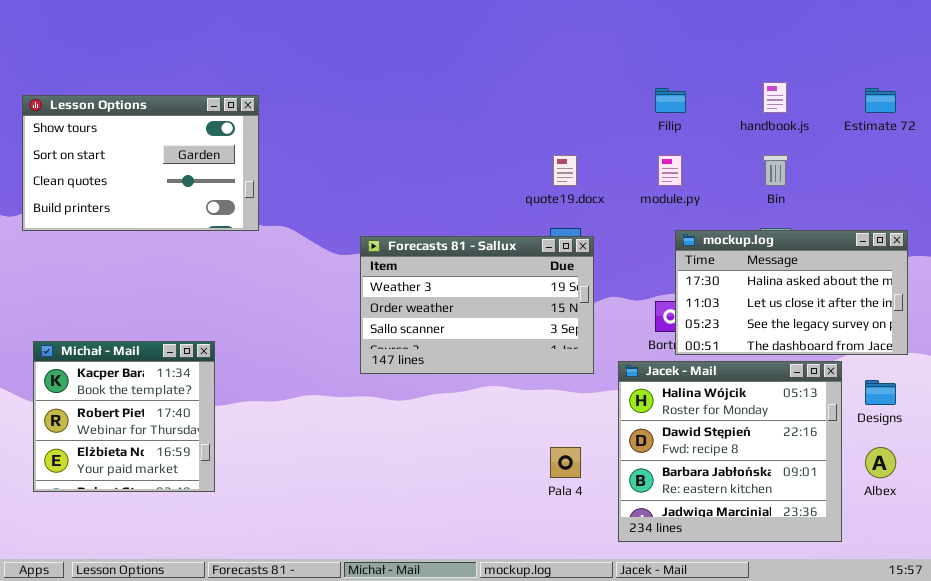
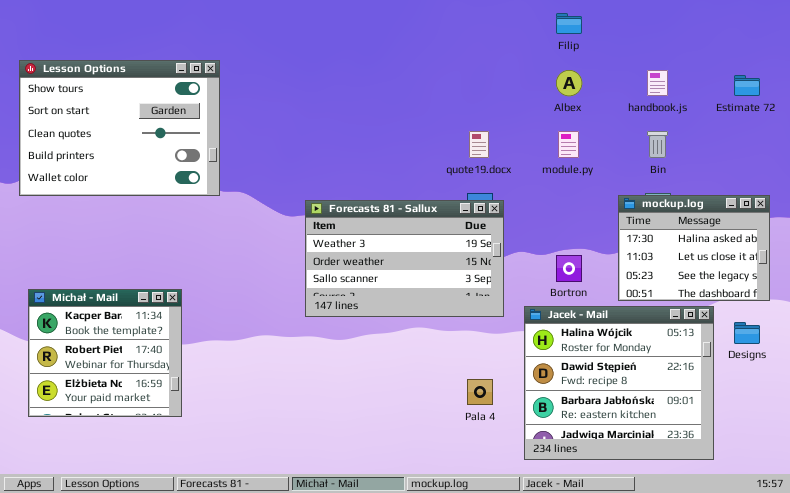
Filip: [655,88,686,113] -> [556,13,582,34], moved
Lesson Options: [22,95,259,231] -> [19,60,220,196], resized
mockup.log: [675,230,908,355] -> [618,195,770,301], resized
Albex: [865,447,896,478] -> [556,70,582,96], moved

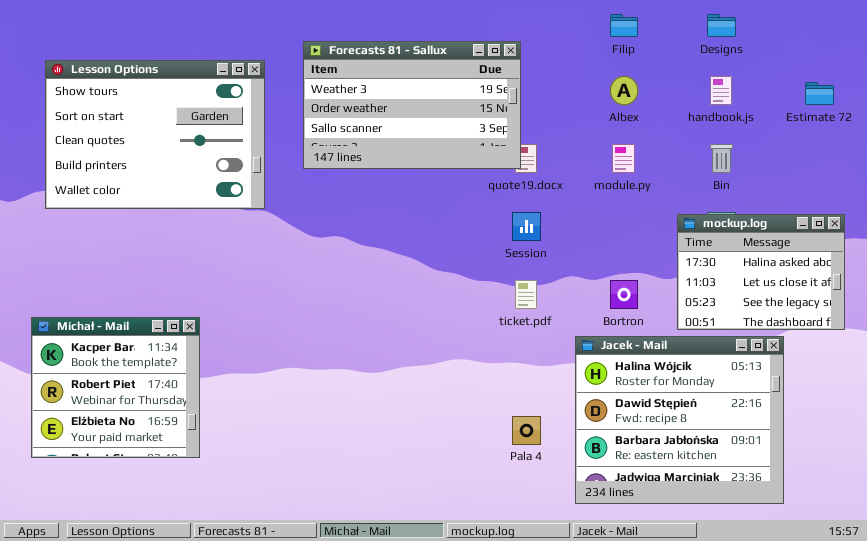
Lesson Options: [19,60,220,196] -> [45,60,265,209], moved
Forecasts 81 - Sallux: [305,200,504,317] -> [303,41,521,169], moved
Designs: [734,322,760,344] -> [707,14,736,37], moved

